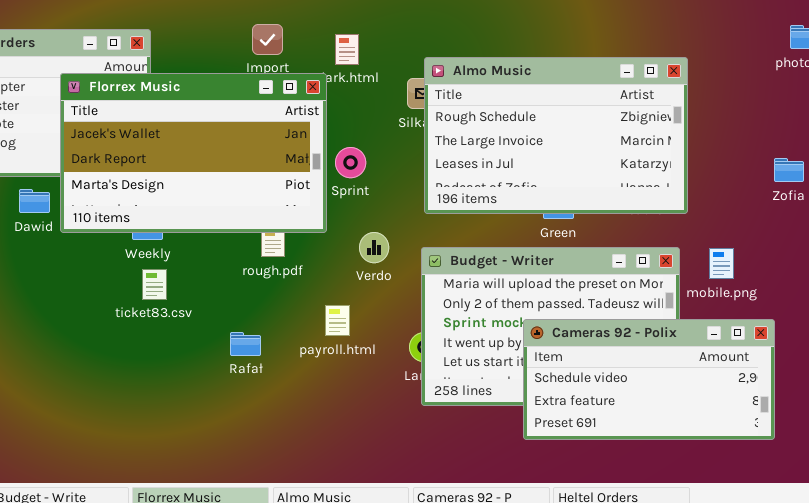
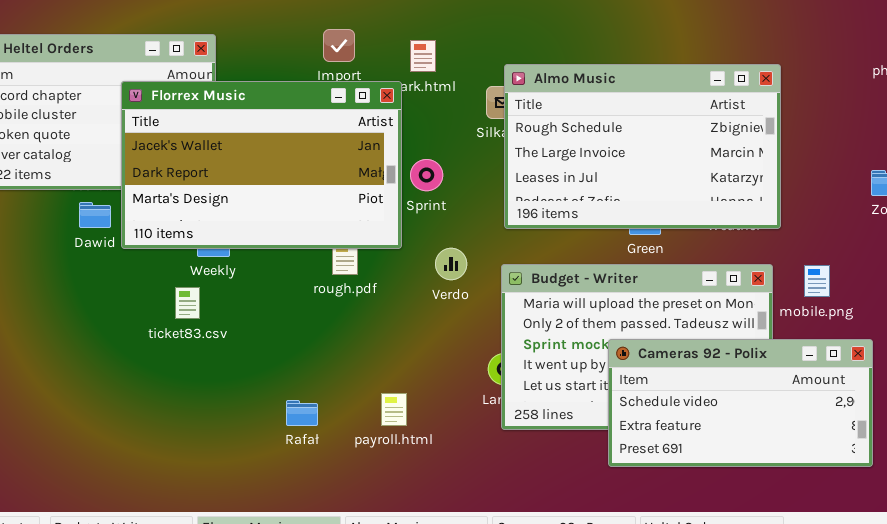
ticket83.csv: [142,269,167,300] -> [175,287,200,319], moved
payroll.html: [325,305,350,336] -> [381,393,407,426], moved
Rafał: [230,332,261,356] -> [286,400,318,426], moved

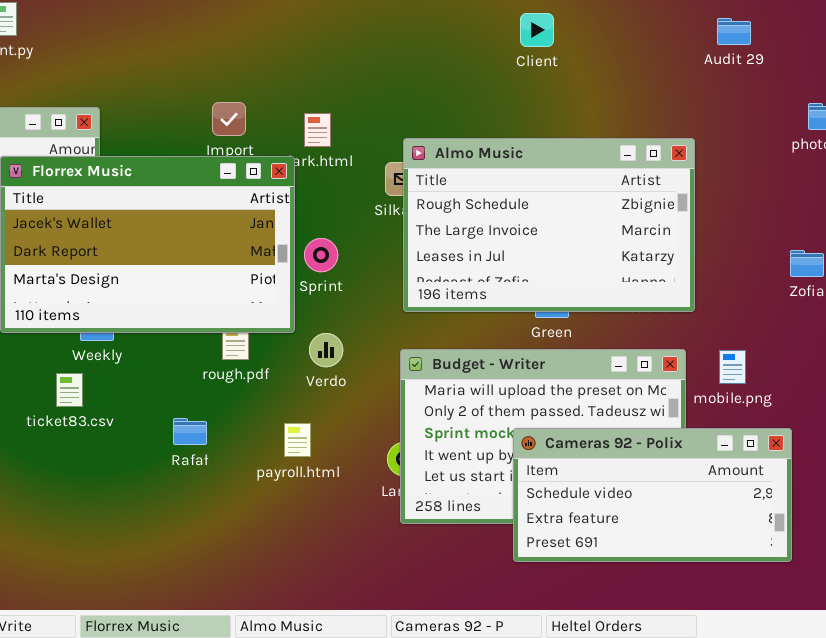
Verdo: [435,248,467,280] -> [309,333,343,367], moved
payroll.html: [381,393,407,426] -> [284,423,311,457], moved
Rafał: [286,400,318,426] -> [173,418,207,445], moved

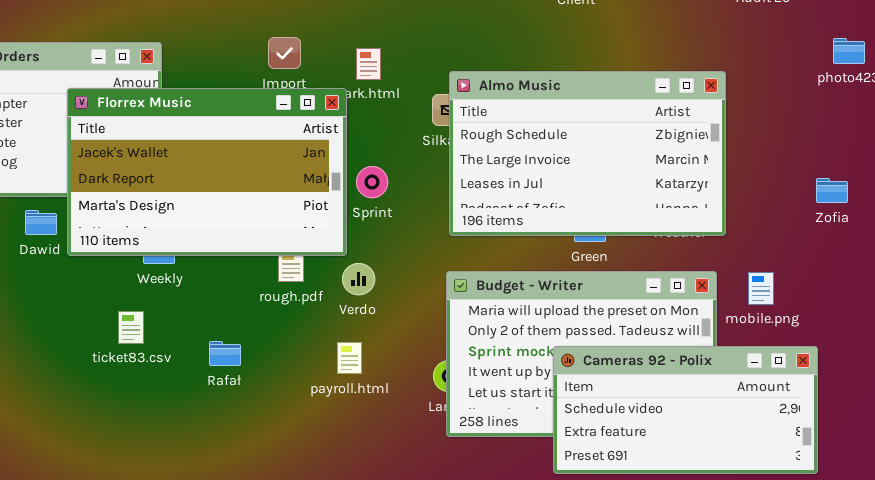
Verdo: [309,333,343,367] -> [342,263,375,295], moved
ticket83.csv: [56,373,83,407] -> [118,311,144,344], moved
Rafał: [173,418,207,445] -> [209,341,241,366], moved

